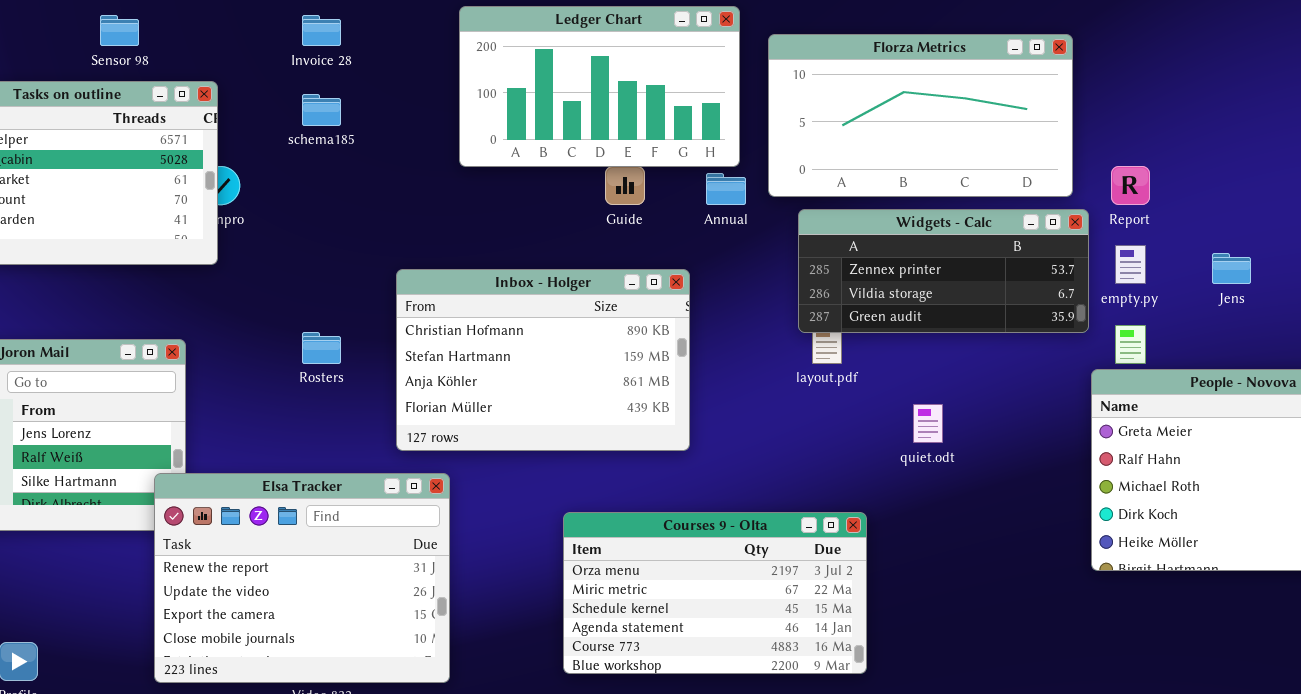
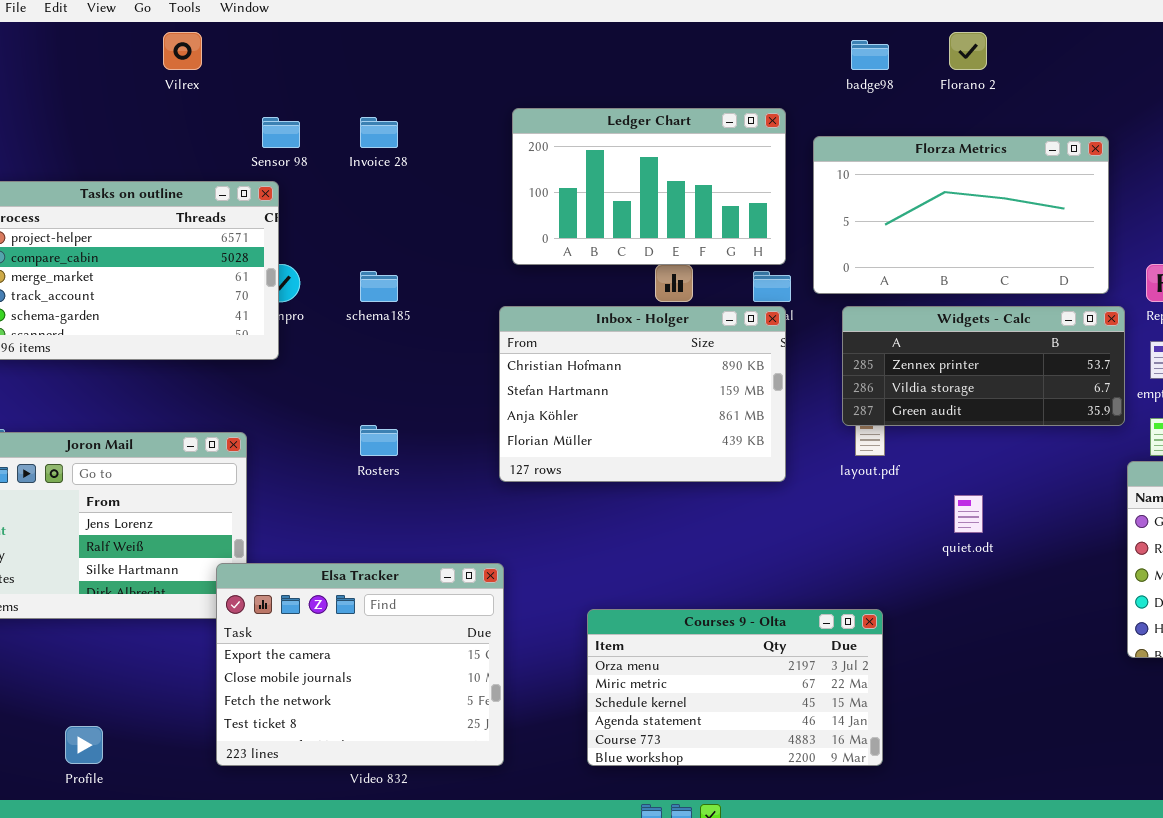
Sensor 98: [100,15,139,46] -> [262,117,300,148], moved
schema185: [302,94,341,126] -> [360,271,398,302], moved
Inbox - Holger: [396,269,690,451] -> [499,306,786,482], moved
Elsa Tracker: [154,473,450,683] -> [216,563,504,766], scrolled down 2 rows
Courses 9 - Olta: [563,512,867,674] -> [587,609,883,766], moved

